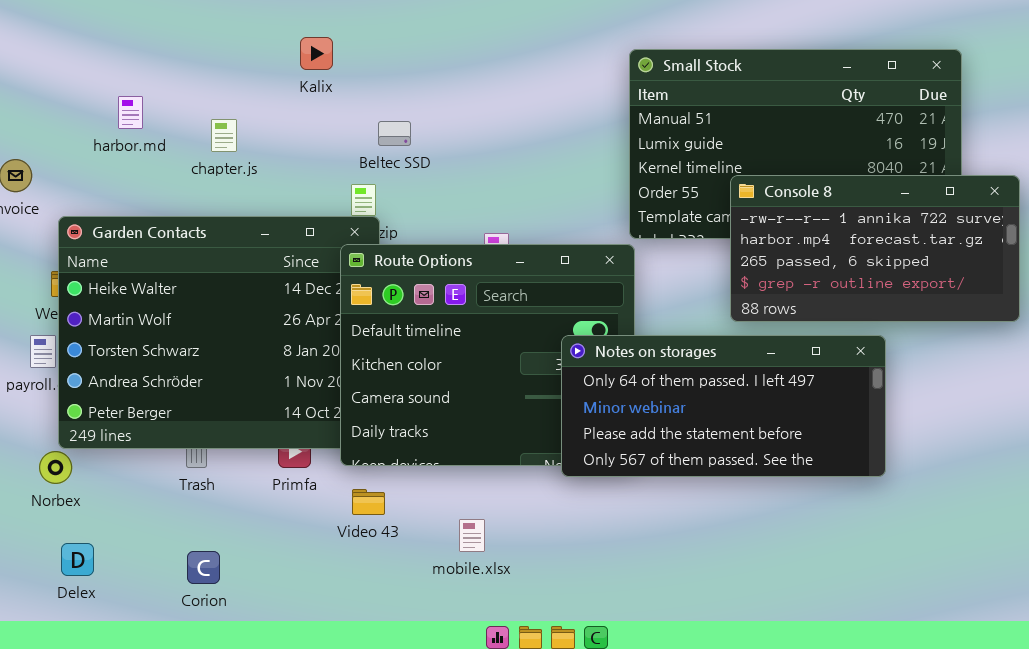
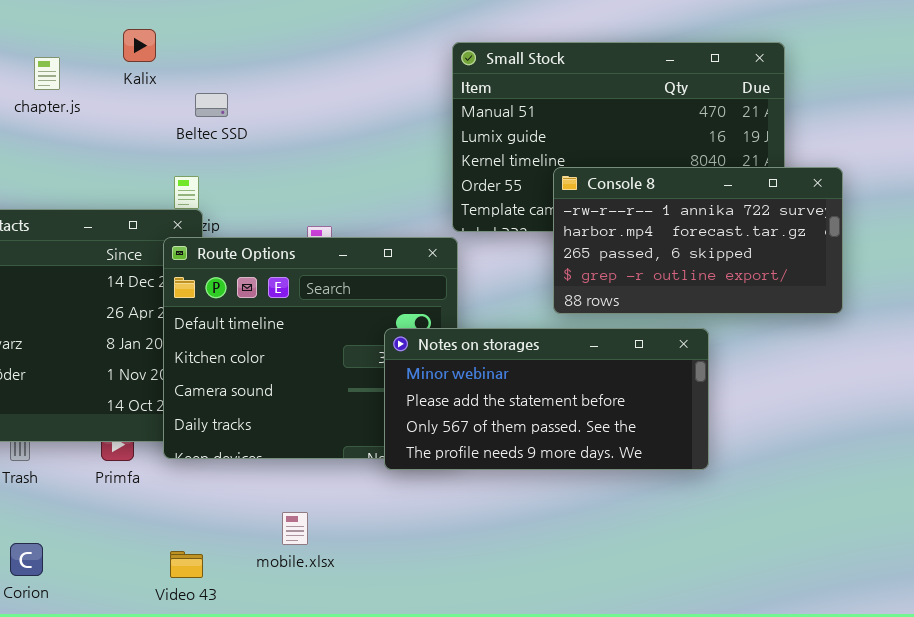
chapter.js: [211,119,237,152] -> [34,57,60,90], moved
Beltec SSD: [378,121,411,146] -> [195,93,228,117], moved
Notes on storages: [561,335,886,477] -> [384,328,709,470], scrolled down 1 row
Video 43: [352,489,385,515] -> [170,551,203,578], moved

